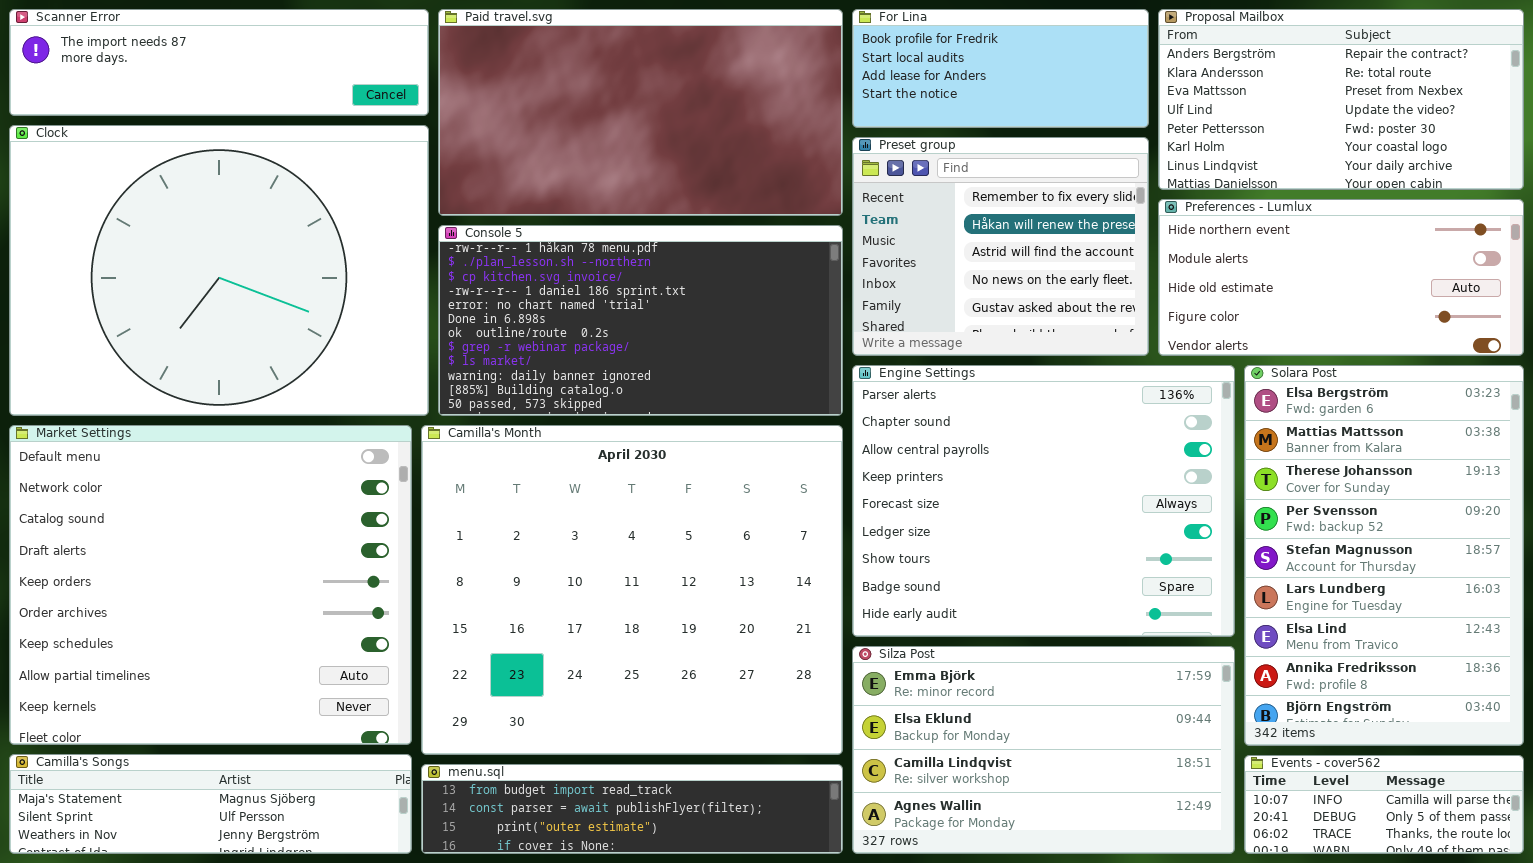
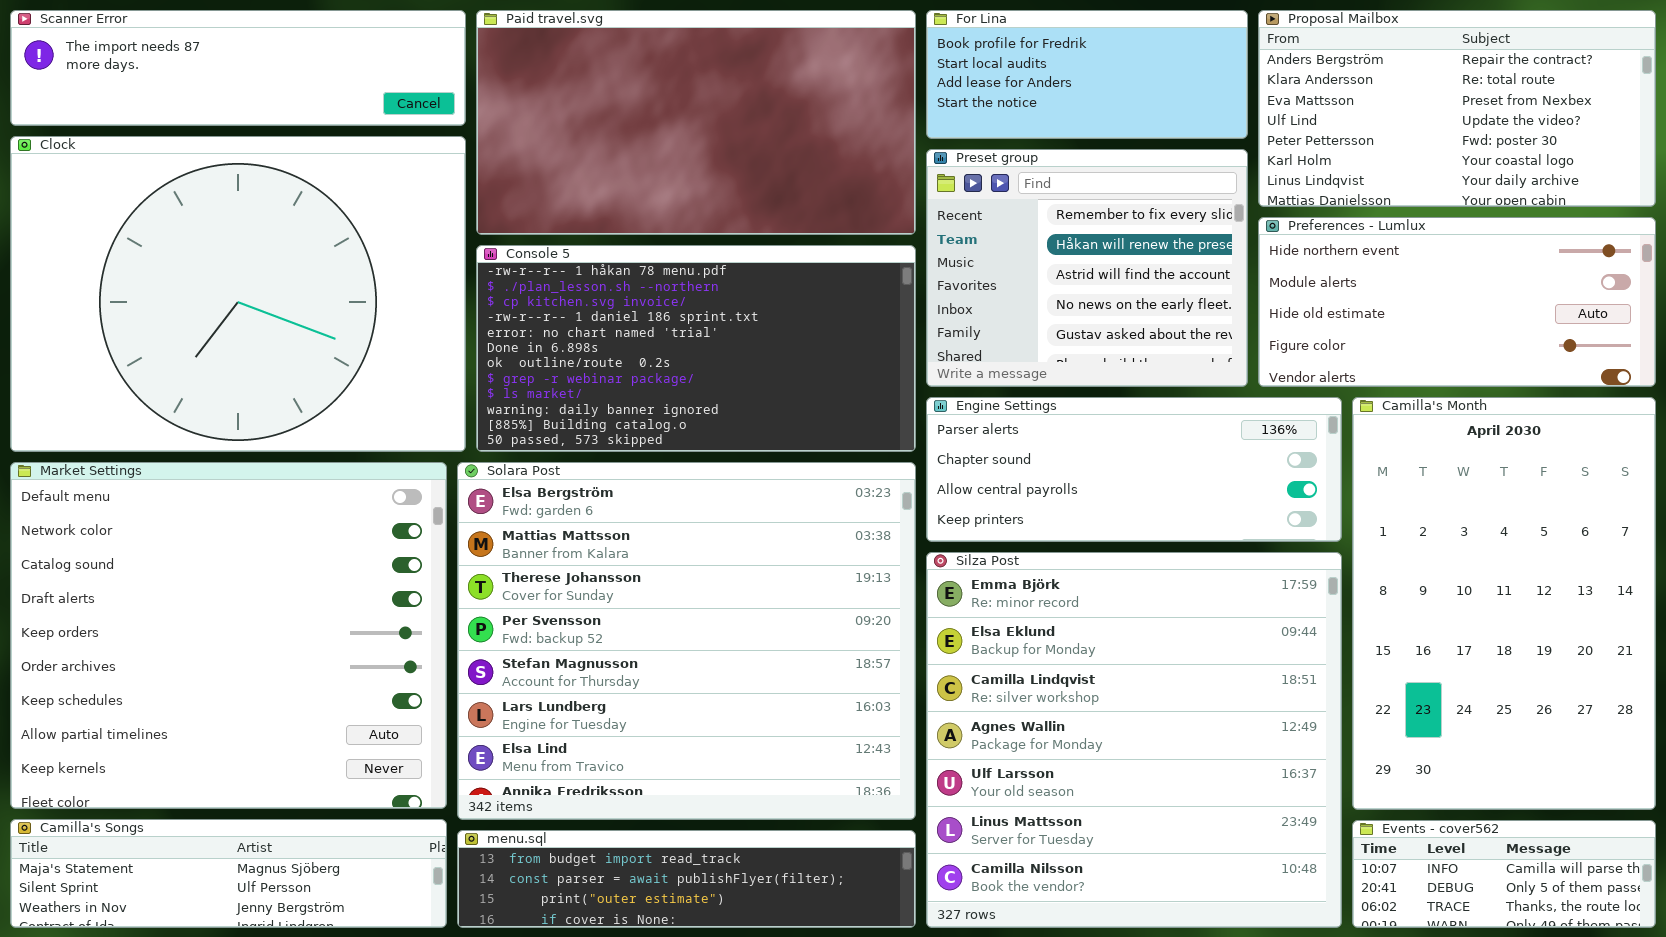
Engine Settings: [852,365,1235,637] -> [926,397,1342,542], resized
Solara Post: [1244,365,1524,746] -> [457,462,916,820], moved, resized
Camilla's Month: [421,425,843,755] -> [1352,397,1656,810], moved, resized
Silza Post: [852,646,1235,854] -> [926,552,1342,928], resized

